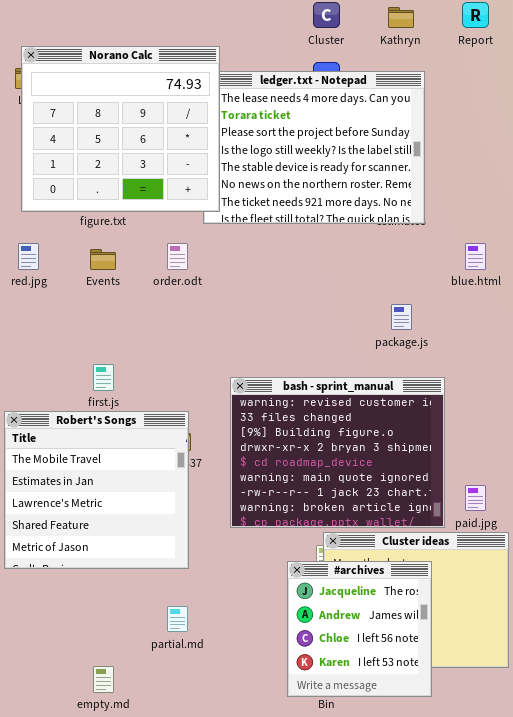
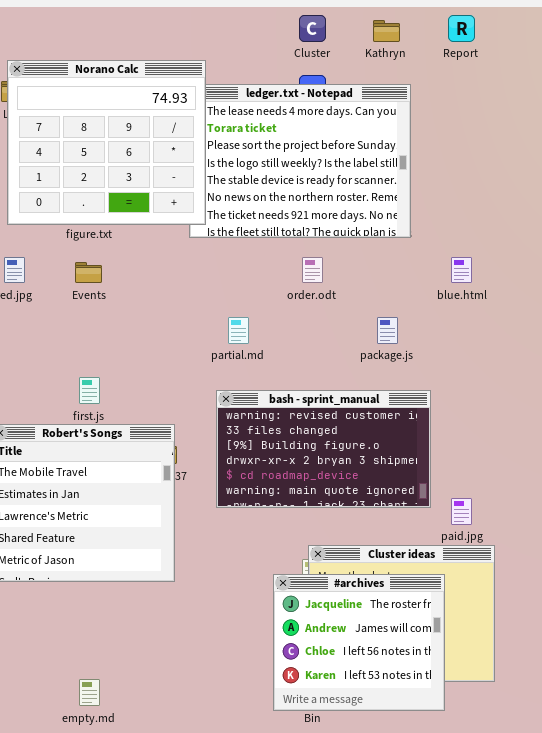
order.odt: [167,243,188,270] -> [302,257,323,283], moved
bash - sprint_manual: [230,377,445,528] -> [216,390,431,508], resized
#archives: [287,561,432,697] -> [273,574,445,711], resized
partial.md: [167,606,188,632] -> [228,317,249,344], moved

